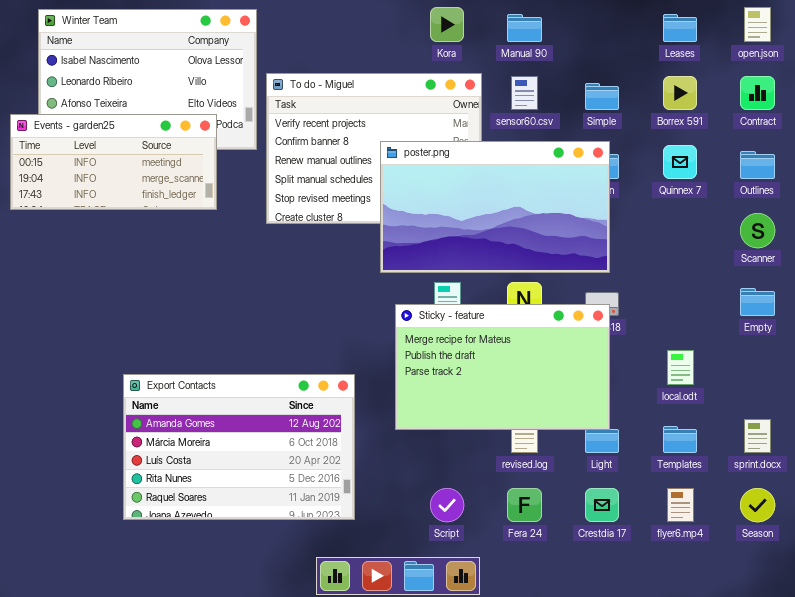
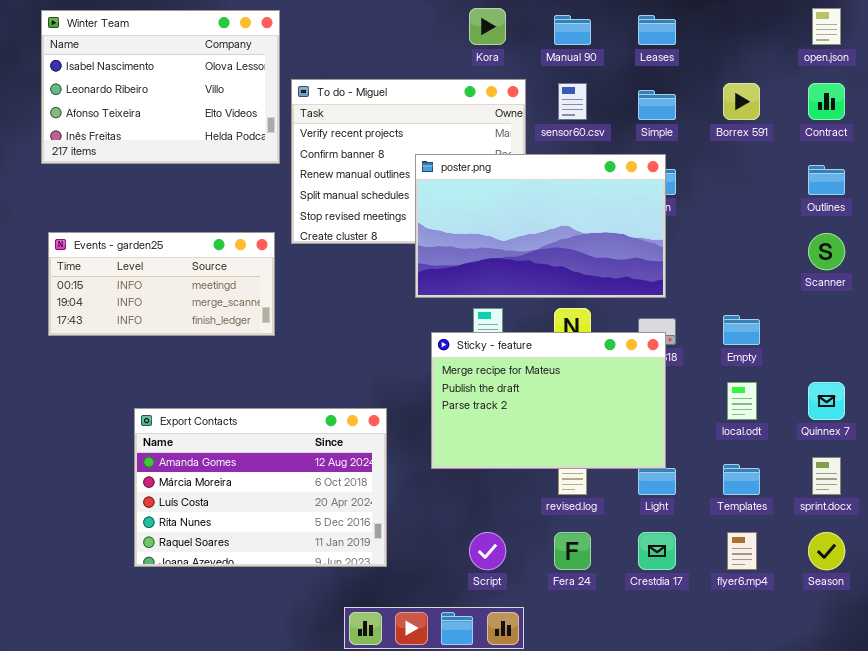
Leases: [663,14,697,42] -> [638,15,676,45], moved
Events - garden25: [10,114,217,210] -> [48,232,275,336], moved
Quinnex 7: [663,145,697,179] -> [808,382,845,420], moved
Empty: [740,288,775,316] -> [723,315,760,345], moved

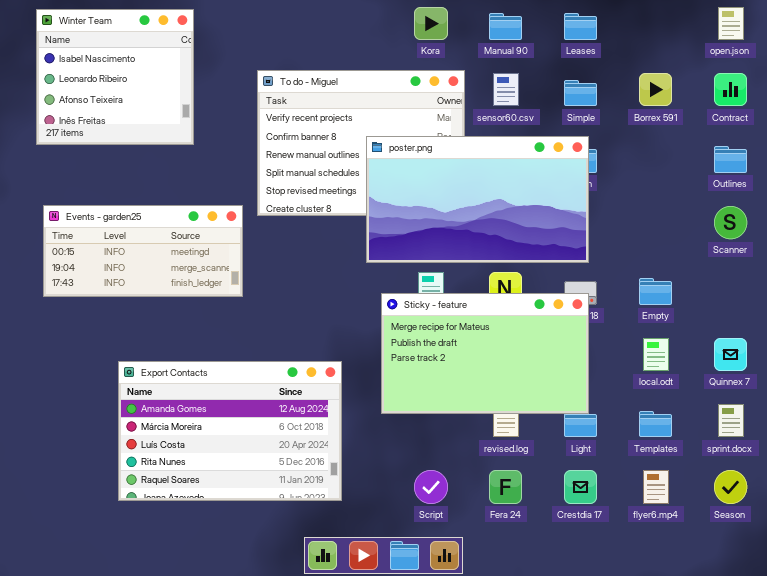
Winter Team: [41,10,280,164] -> [36,9,194,145], resized

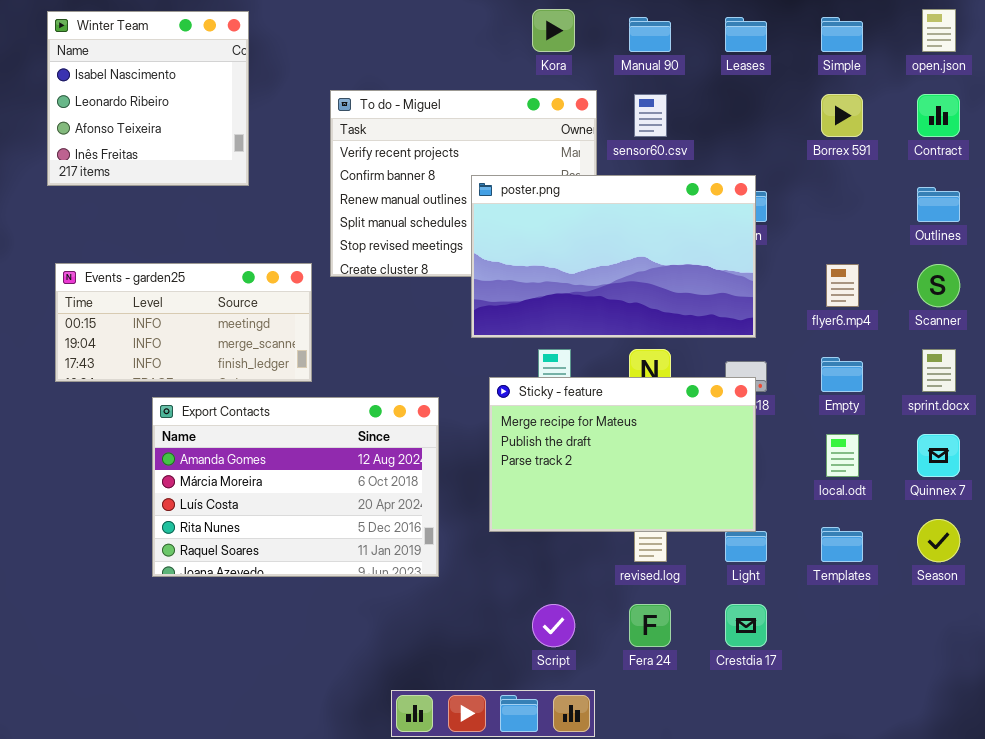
Simple: [564,80,597,106] -> [821,17,863,52], moved
Export Contacts: [118,361,342,501] -> [152,397,439,577], moved
sprint.docx: [718,404,744,437] -> [922,349,956,392], moved
flyer6.mp4: [643,470,669,504] -> [826,264,859,307], moved
Season: [714,470,747,504] -> [917,519,960,562], moved

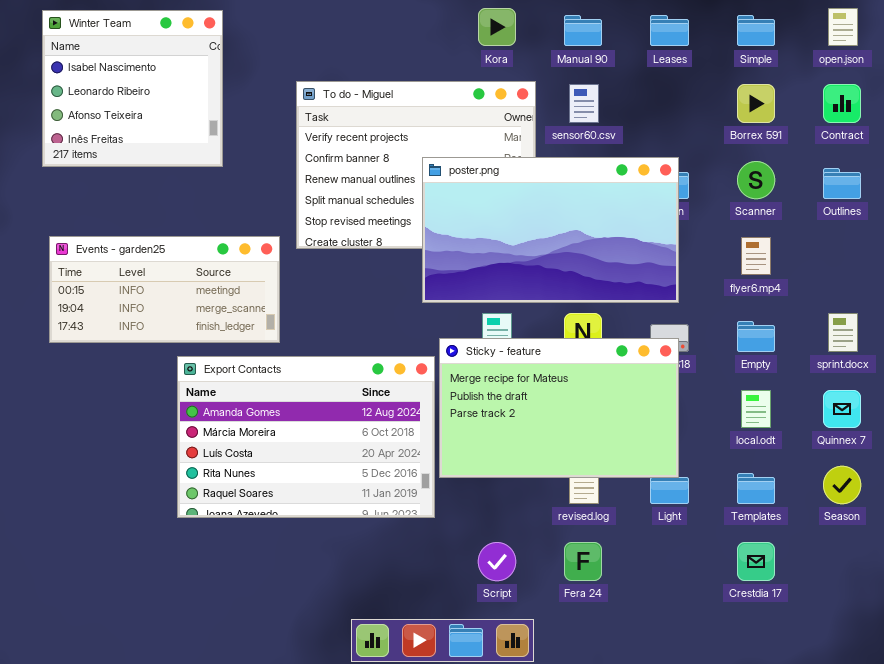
Scanner: [917,264,960,307] -> [737,161,775,199], moved
Export Contacts: [152,397,439,577] -> [177,356,435,518], moved
Crestdia 17: [725,604,767,647] -> [737,542,775,581], moved

